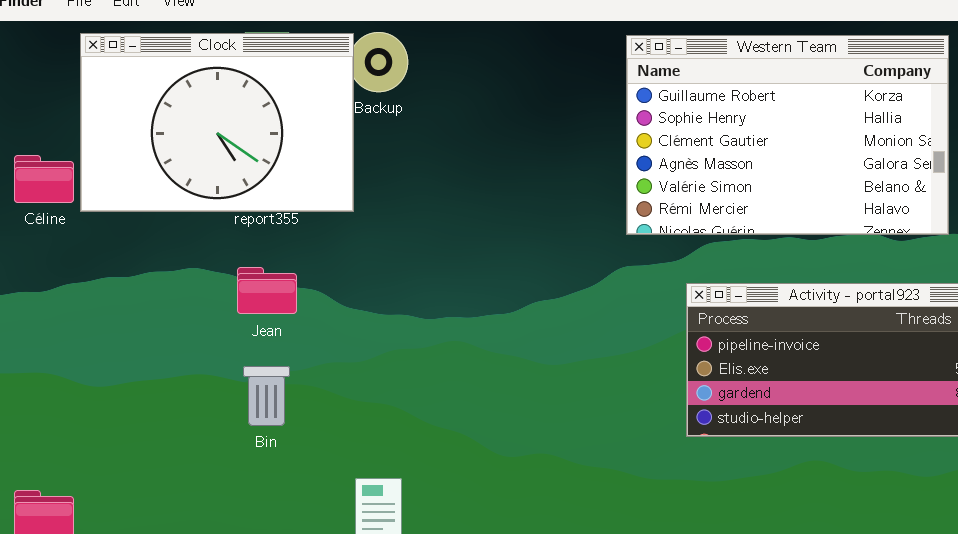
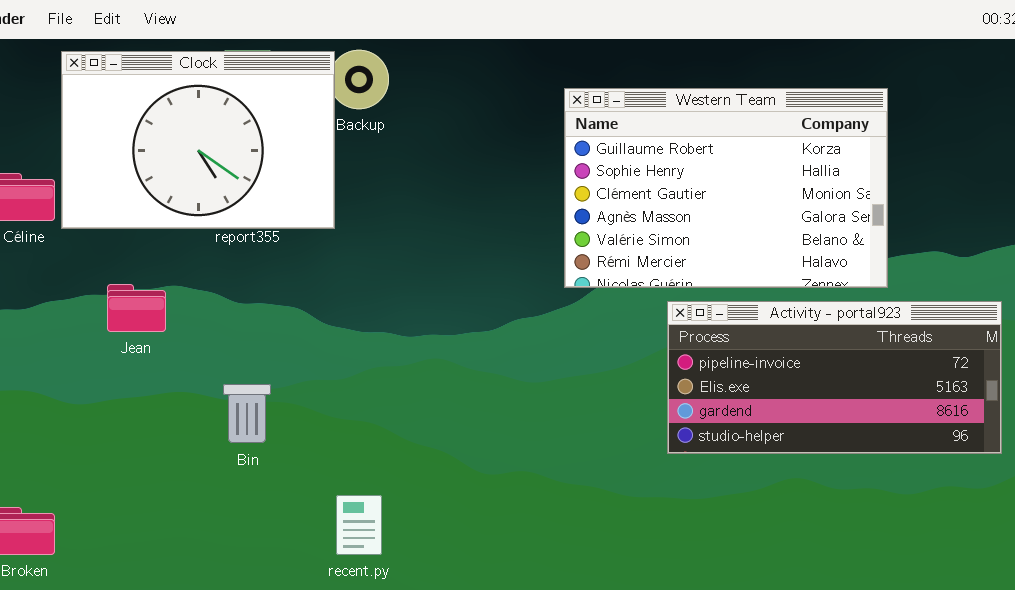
Western Team: [626,35,949,235] -> [564,88,888,288], moved
Jean: [237,267,297,314] -> [107,284,166,332], moved

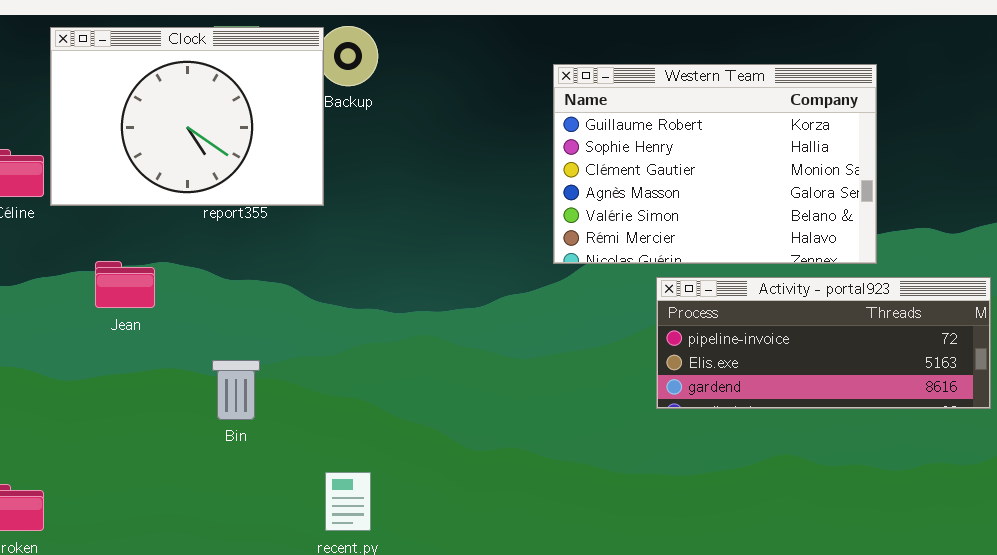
Activity - portal923: [667,301,1002,454] -> [656,277,991,409], resized

